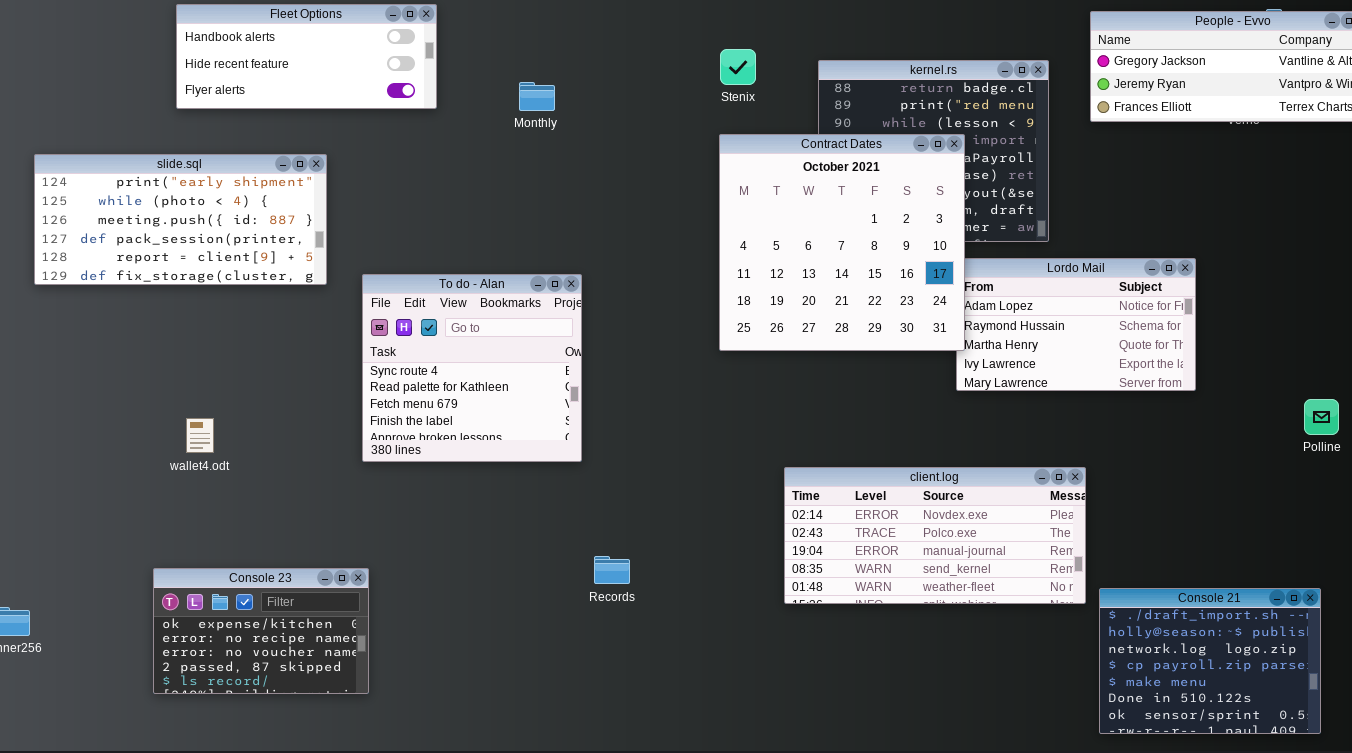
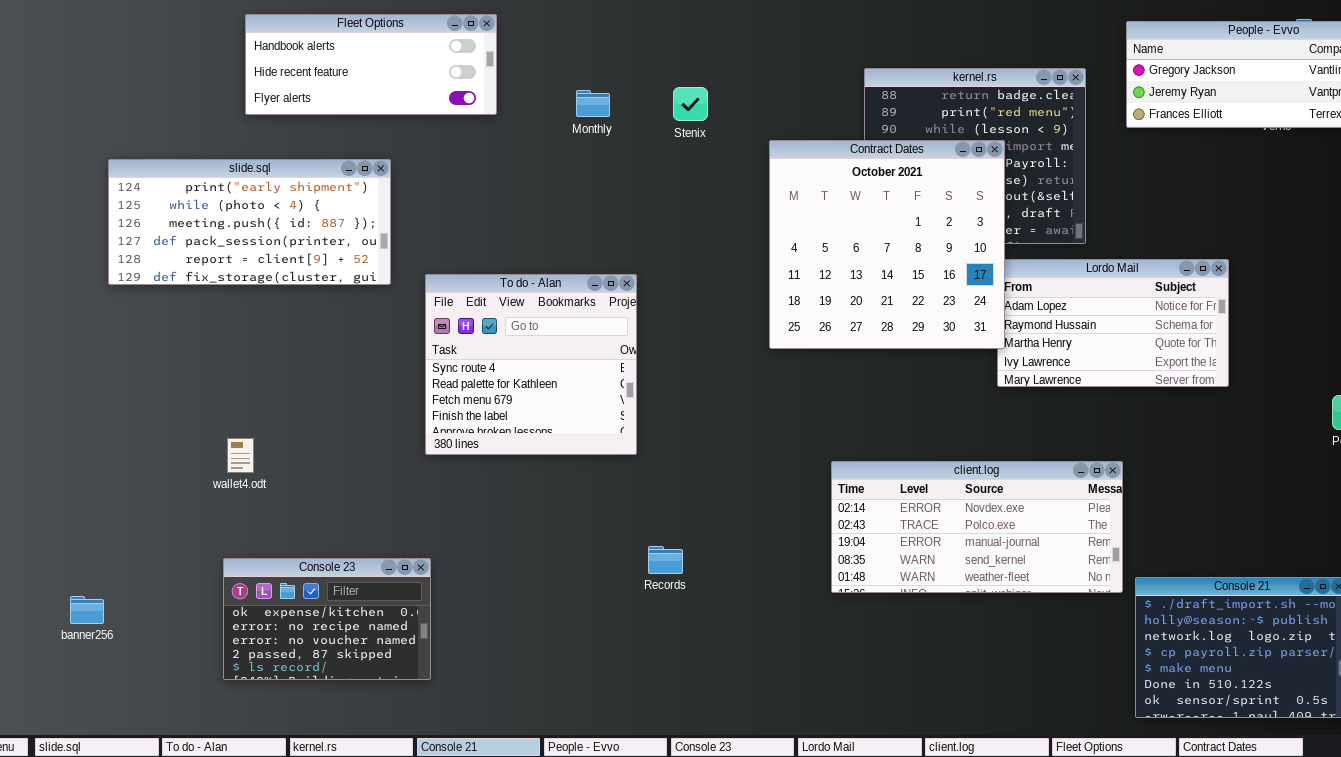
Stenix: [720,49,756,85] -> [673,87,708,121], moved
wallet4.odt: [186,418,214,453] -> [227,438,254,473], moved

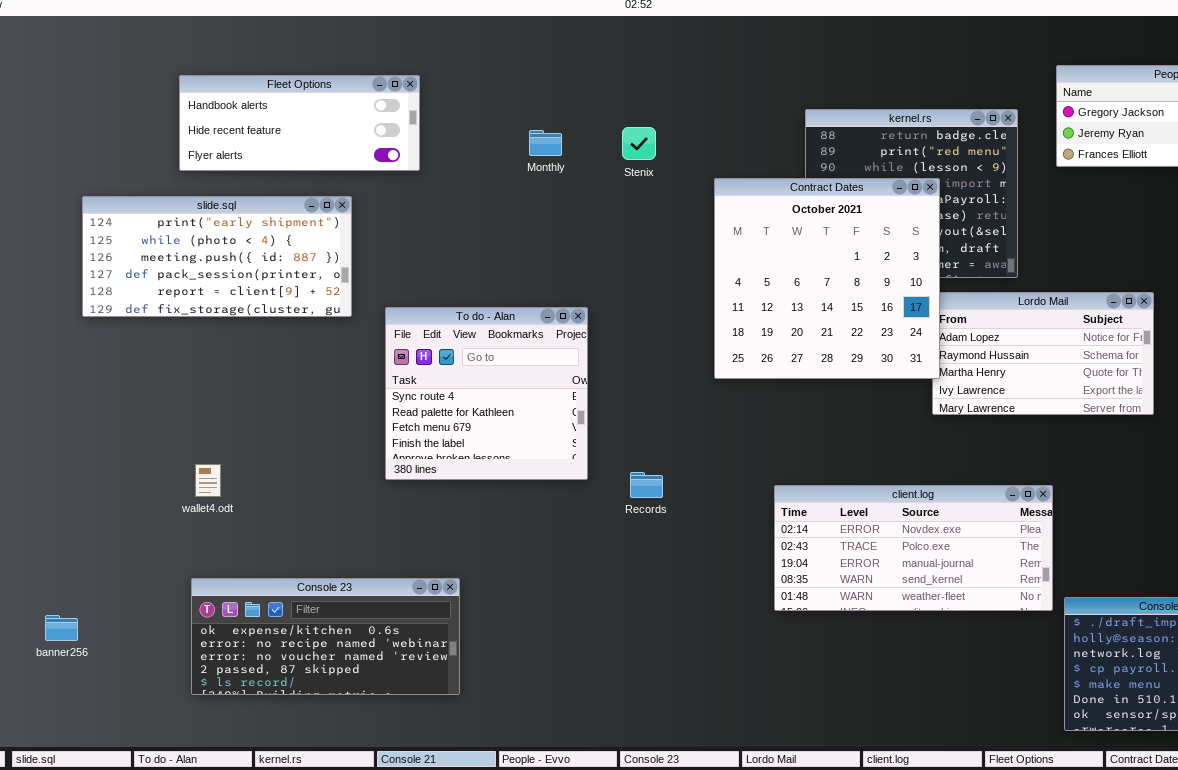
Fleet Options: [245,14,497,115] -> [179,75,420,171], moved
Records: [648,546,683,574] -> [630,472,663,498], moved
Console 23: [223,558,431,680] -> [191,578,460,695], resized

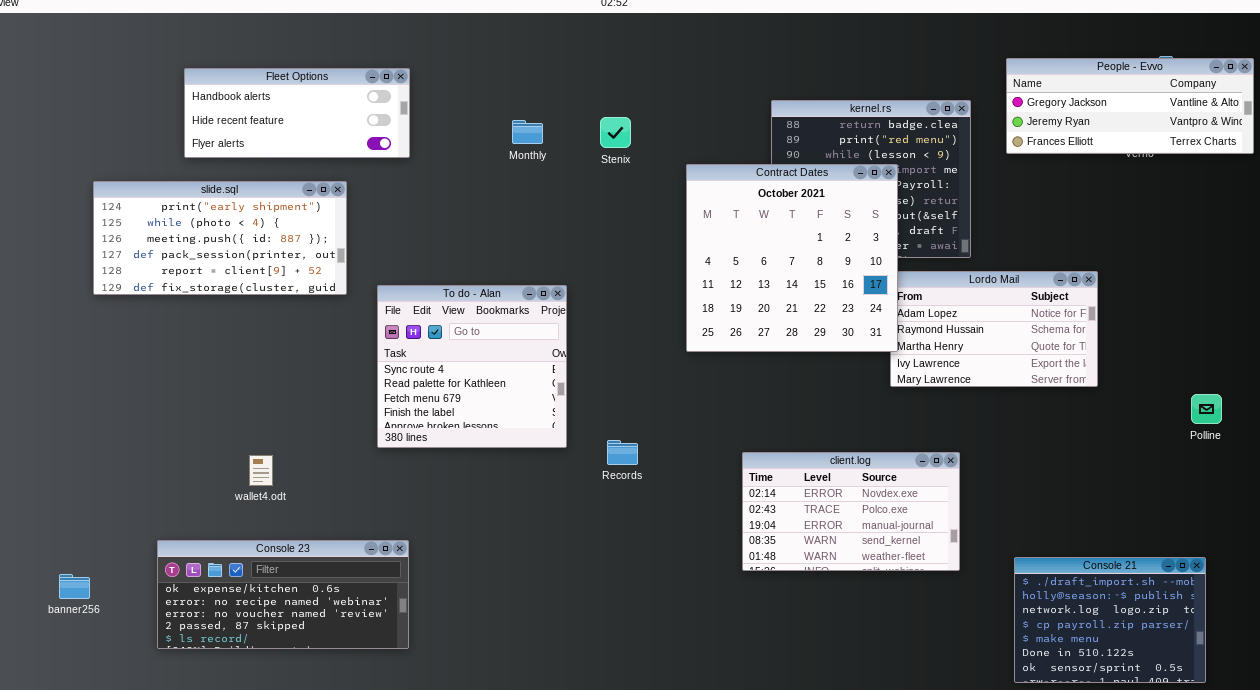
wallet4.odt: [195,464,221,497] -> [249,455,273,486], moved
client.log: [774,485,1053,611] -> [742,452,960,571], resized
Console 23: [191,578,460,695] -> [157,540,409,649], moved

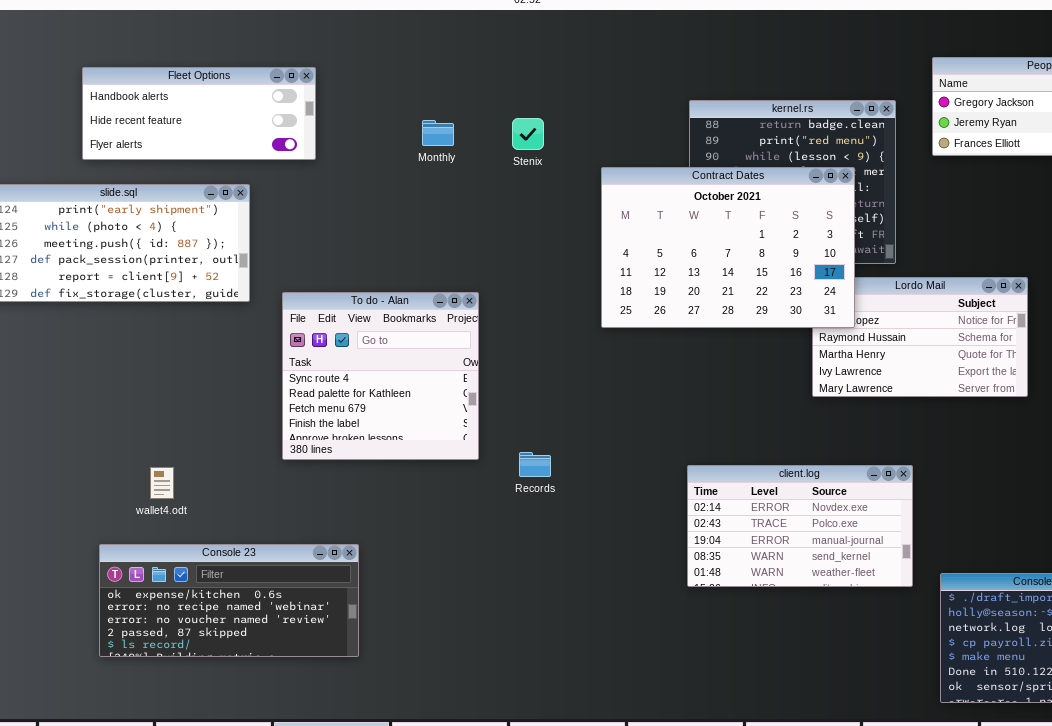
Contract Dates: [686,164,898,352] -> [601,167,855,328], resized
client.log: [742,452,960,571] -> [687,465,913,587], moved
Console 23: [157,540,409,649] -> [99,544,359,657], moved

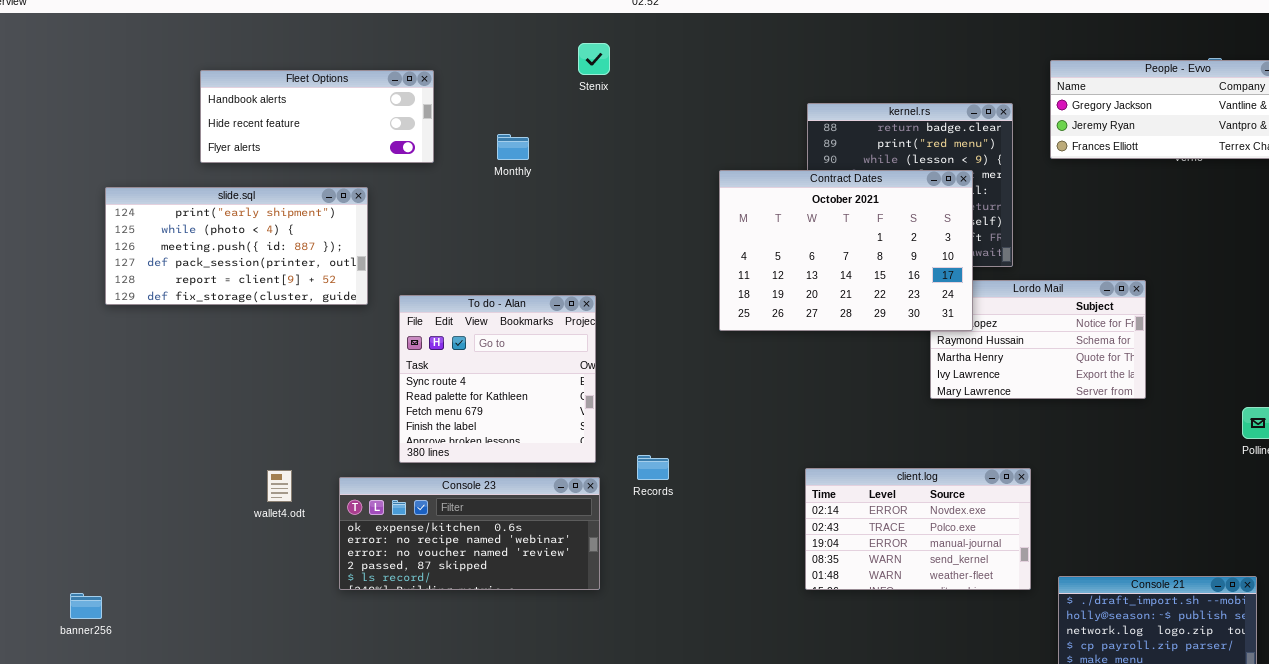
Stenix: [512,118,544,150] -> [578,43,610,75], moved
Monthly: [422,120,454,146] -> [497,134,529,160], moved
Console 23: [99,544,359,657] -> [339,477,600,590], moved

